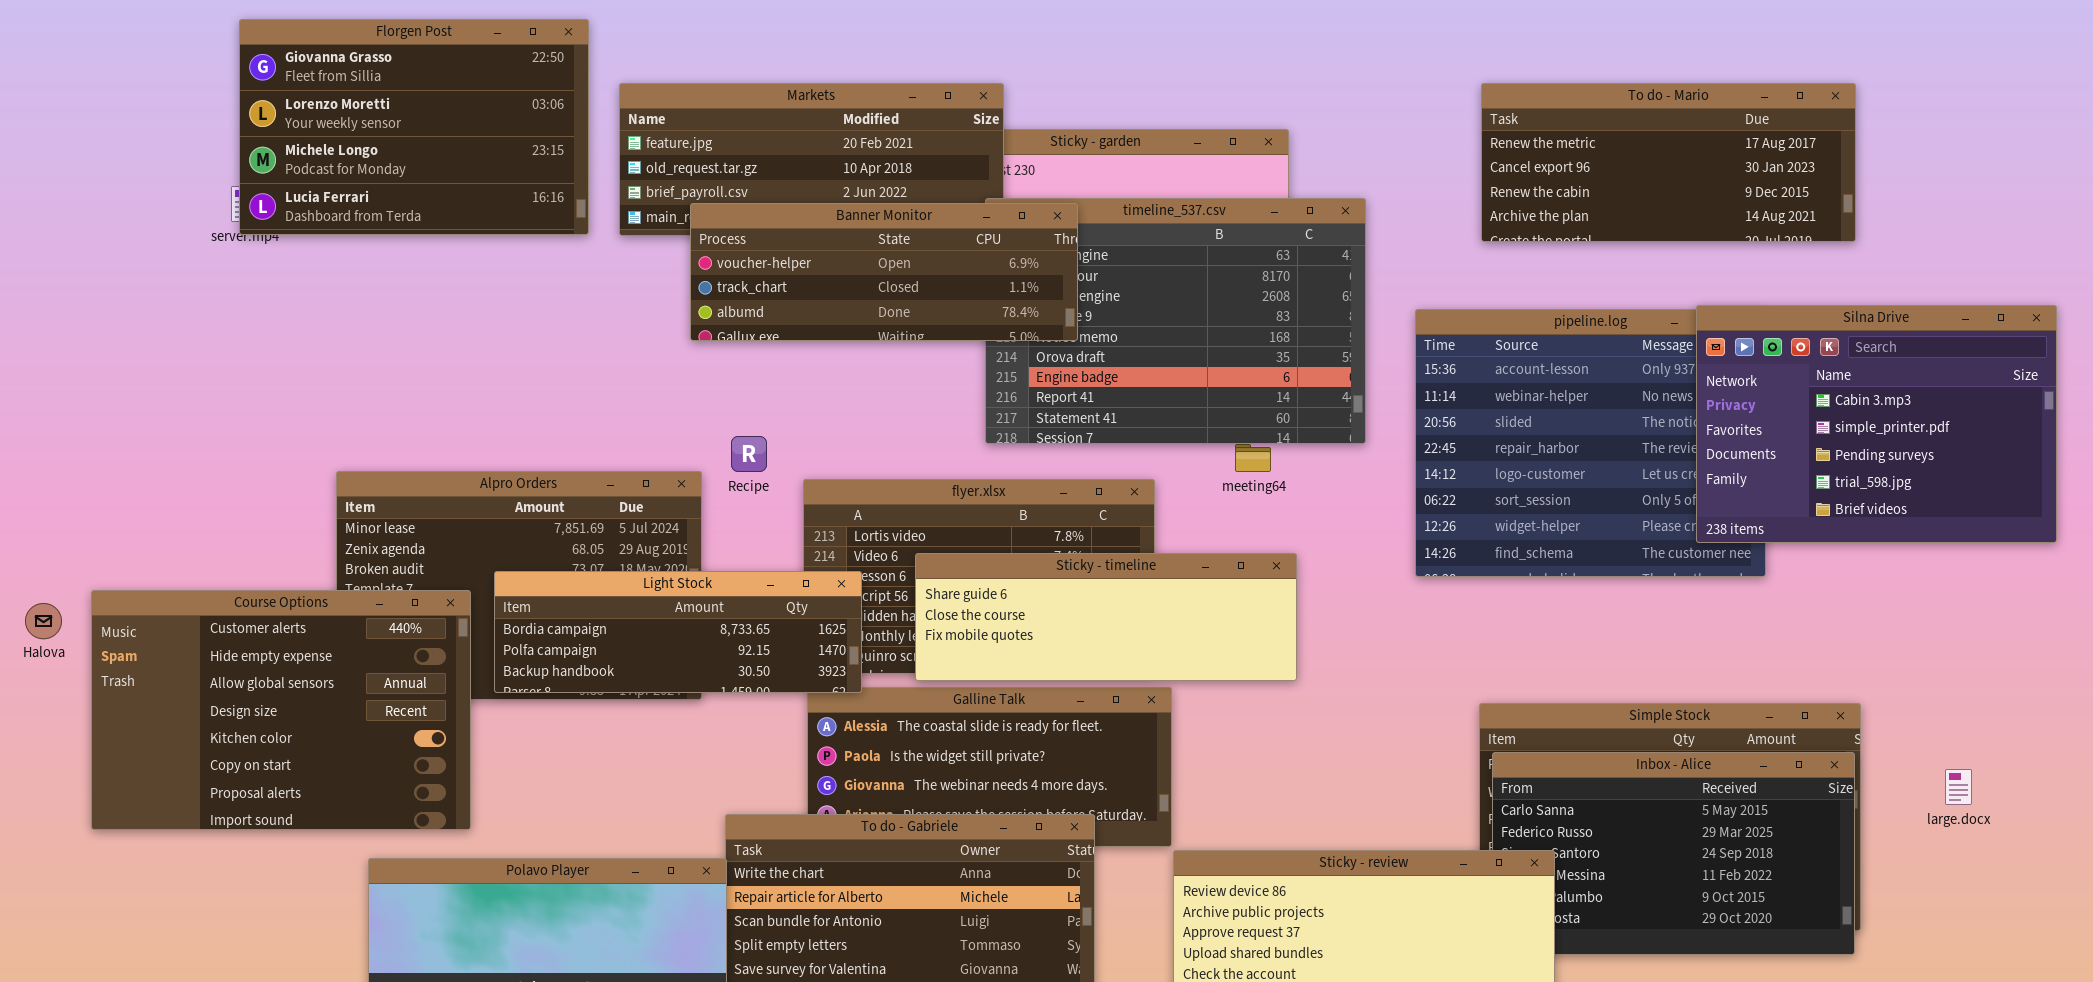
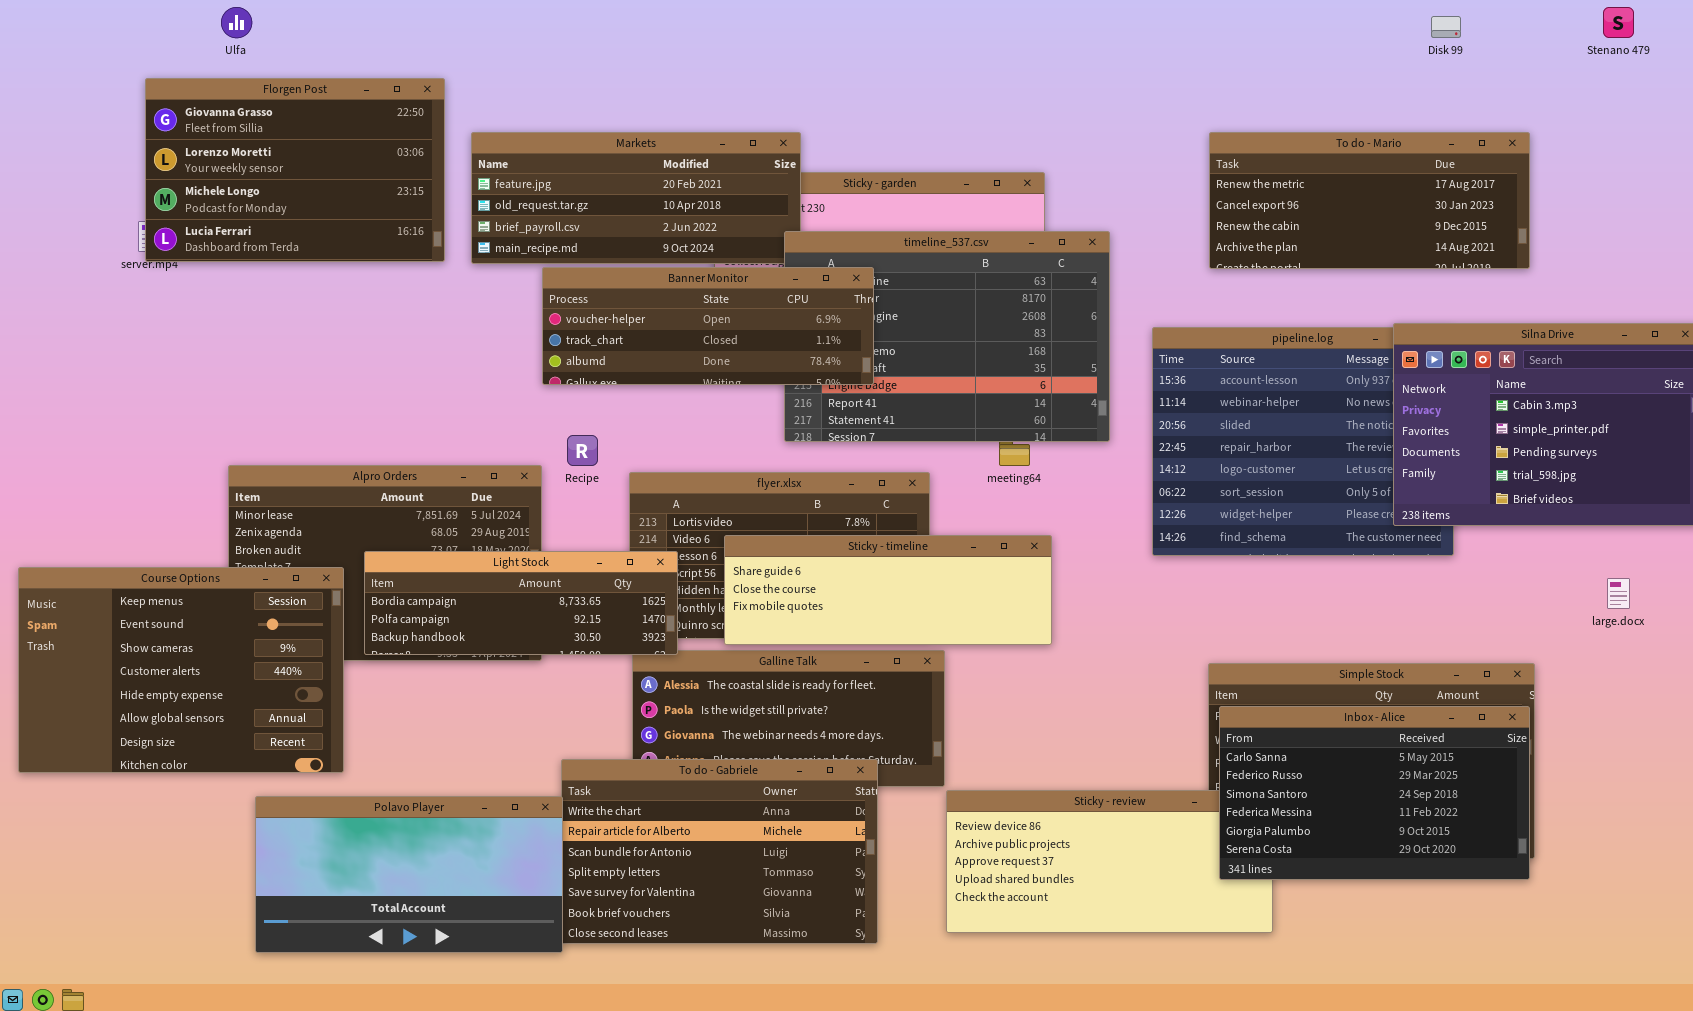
Banner Monitor: [690,203,1078,341] -> [542,267,874,385], moved
Course Options: [91,590,471,830] -> [18,567,344,773], scrolled up 3 rows
Inbox - Alice: [1492,752,1855,955] -> [1219,706,1530,880], raised
large.docx: [1945,769,1972,805] -> [1607,578,1630,609], moved

